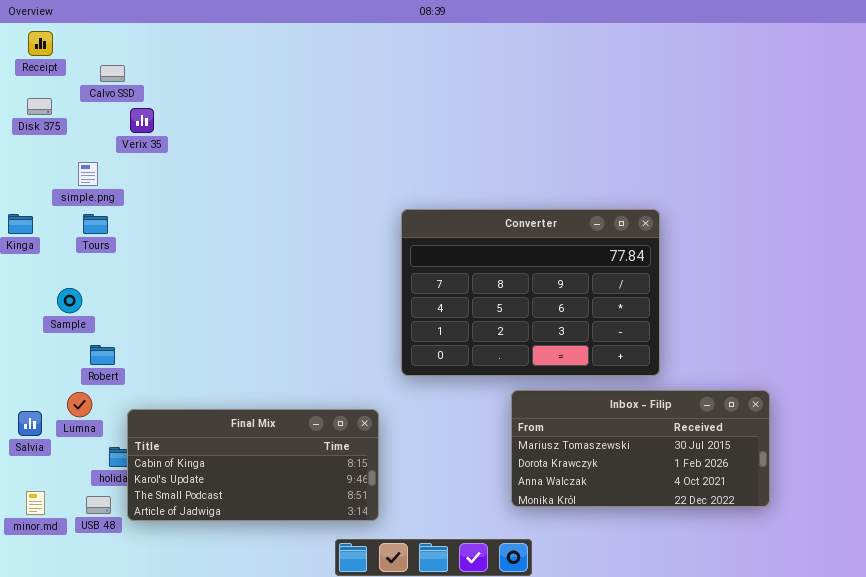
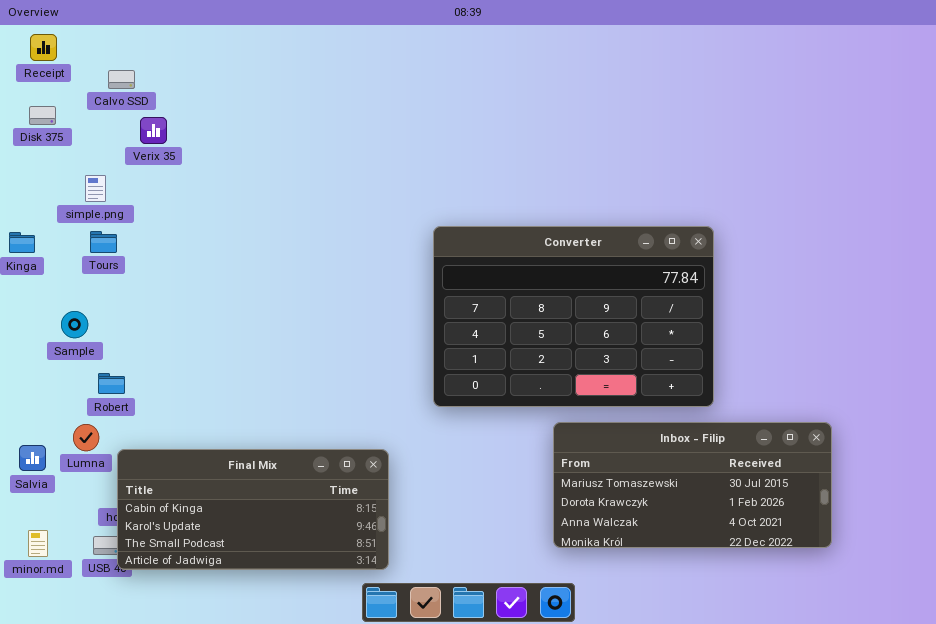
Final Mix: [127,409,379,521] -> [117,449,389,570], moved

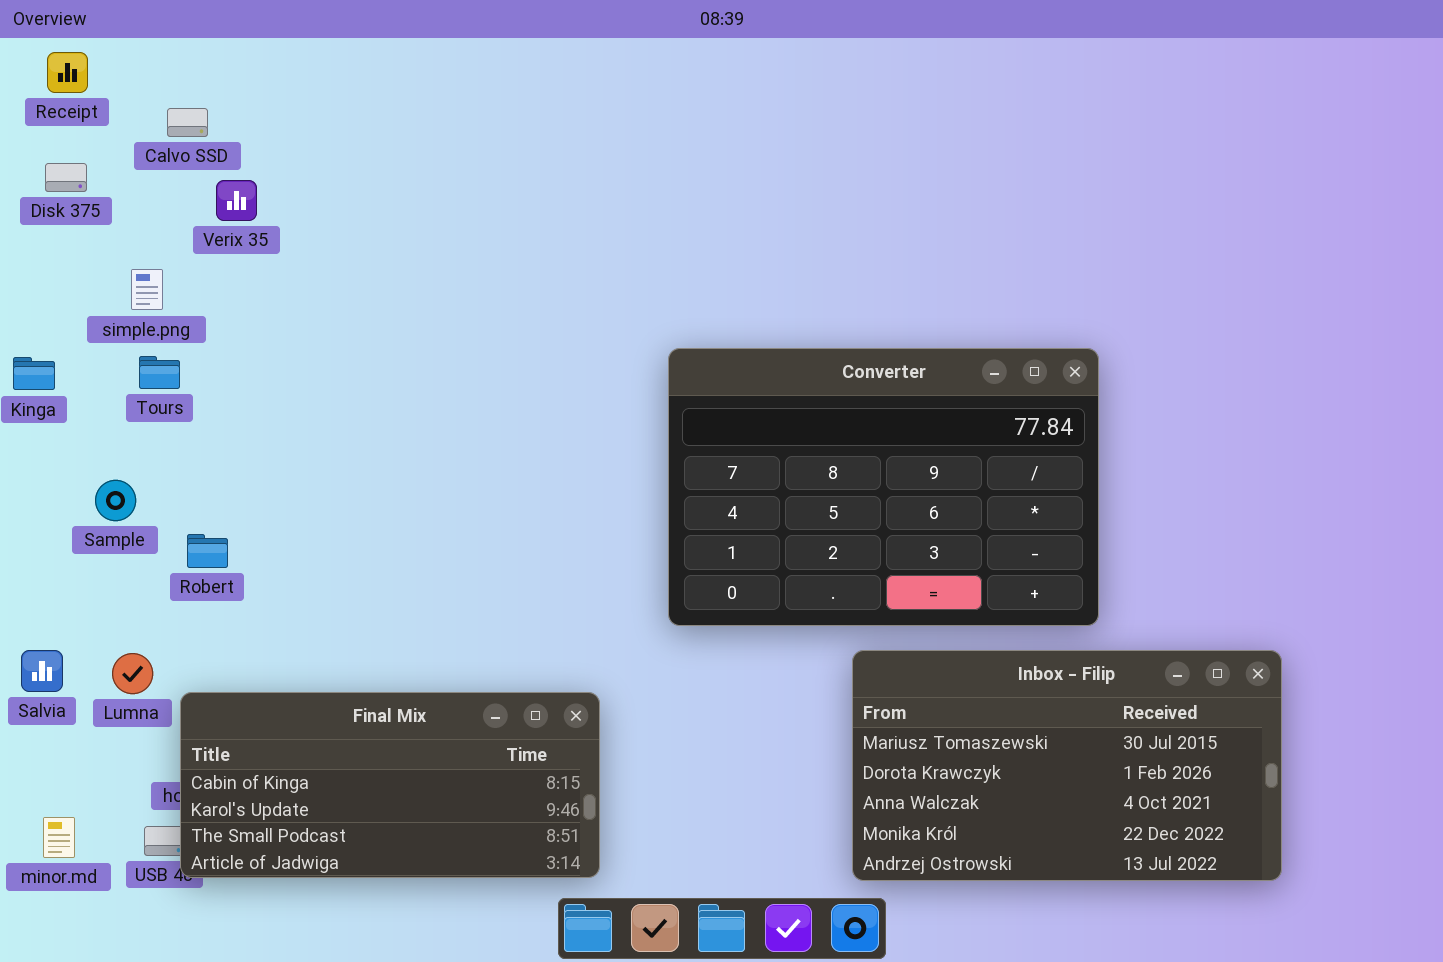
Robert: [98,373,125,394] -> [187,534,228,568], moved
Inbox - Filip: [553,422,832,548] -> [852,650,1282,881], resized
Salvia: [19,445,46,471] -> [21,650,63,692], moved

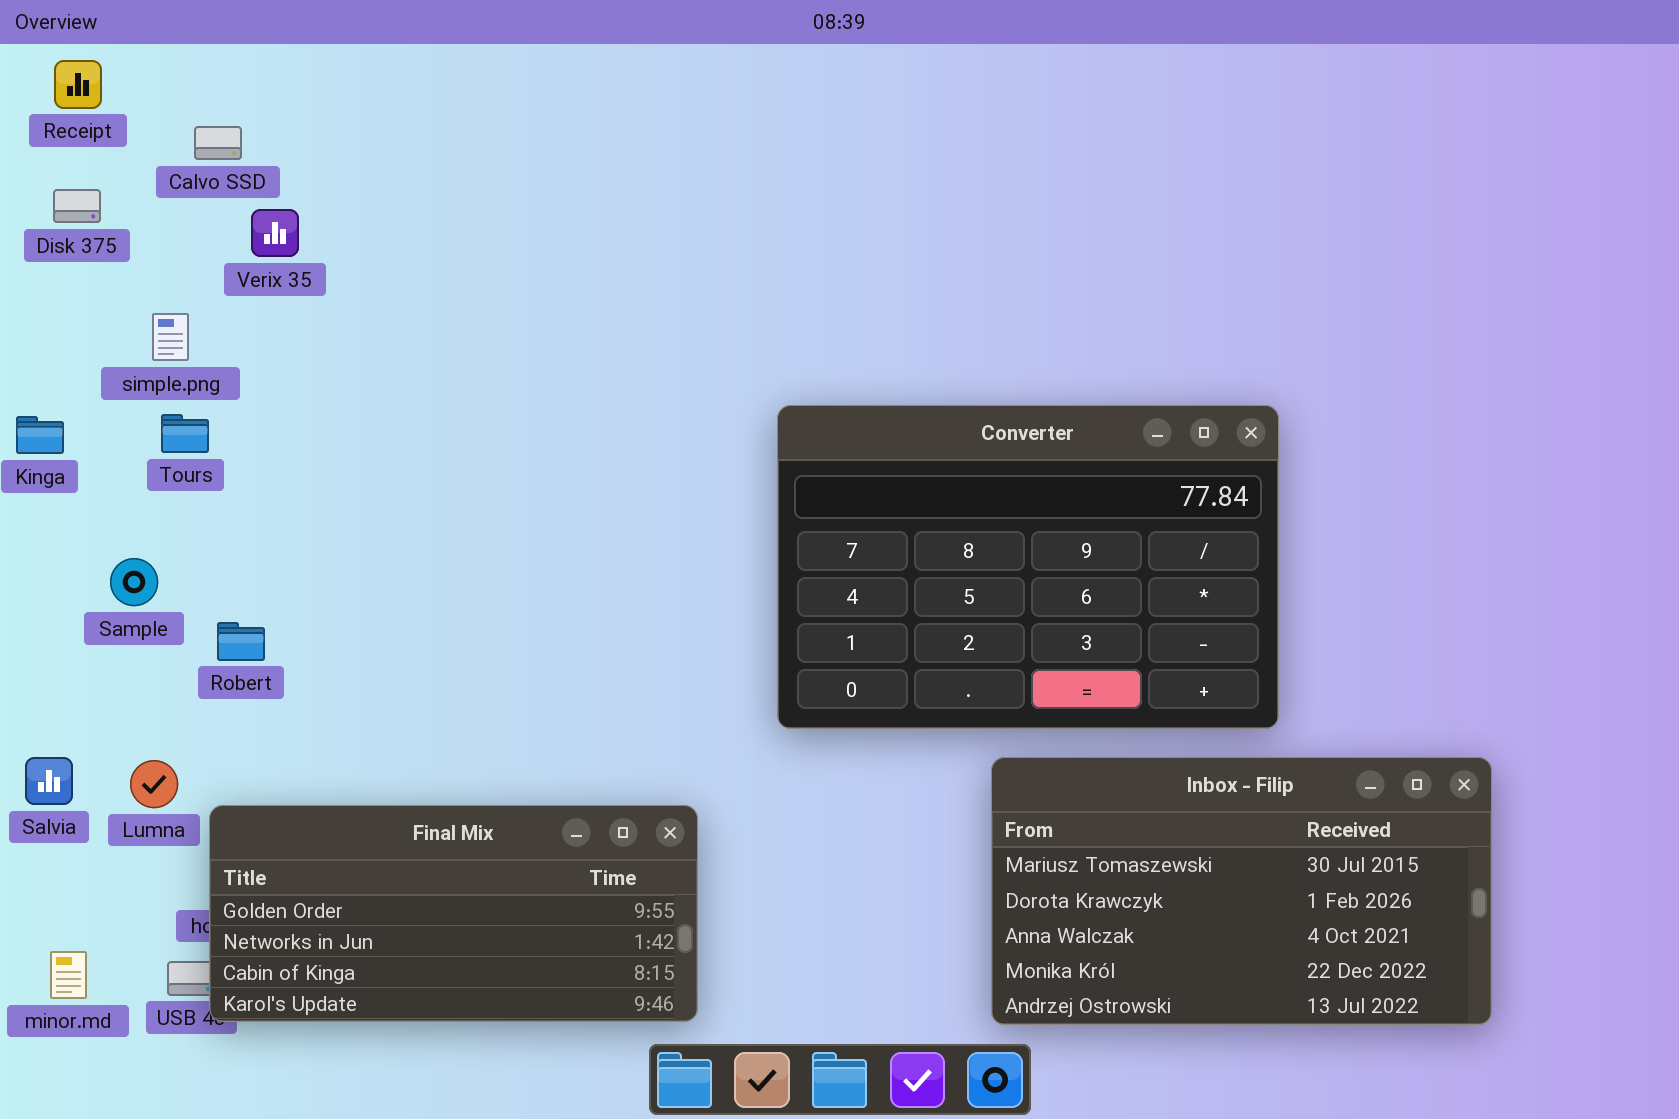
Final Mix: [180,692,600,878] -> [209,805,698,1022], scrolled up 2 rows

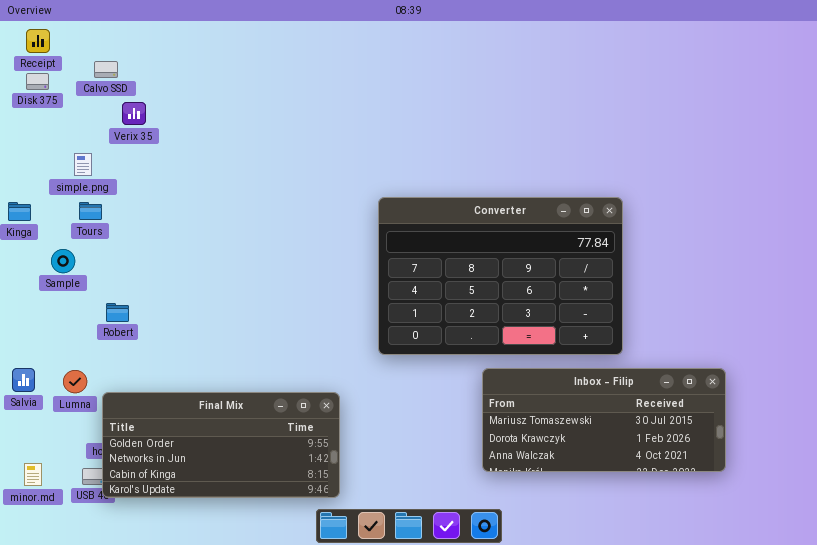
Disk 375: [53,189,101,223] -> [26,73,49,90], moved
Sample: [110,558,158,606] -> [51,249,75,273], moved
Inbox - Filip: [991,757,1492,1025] -> [482,368,726,472], resized

